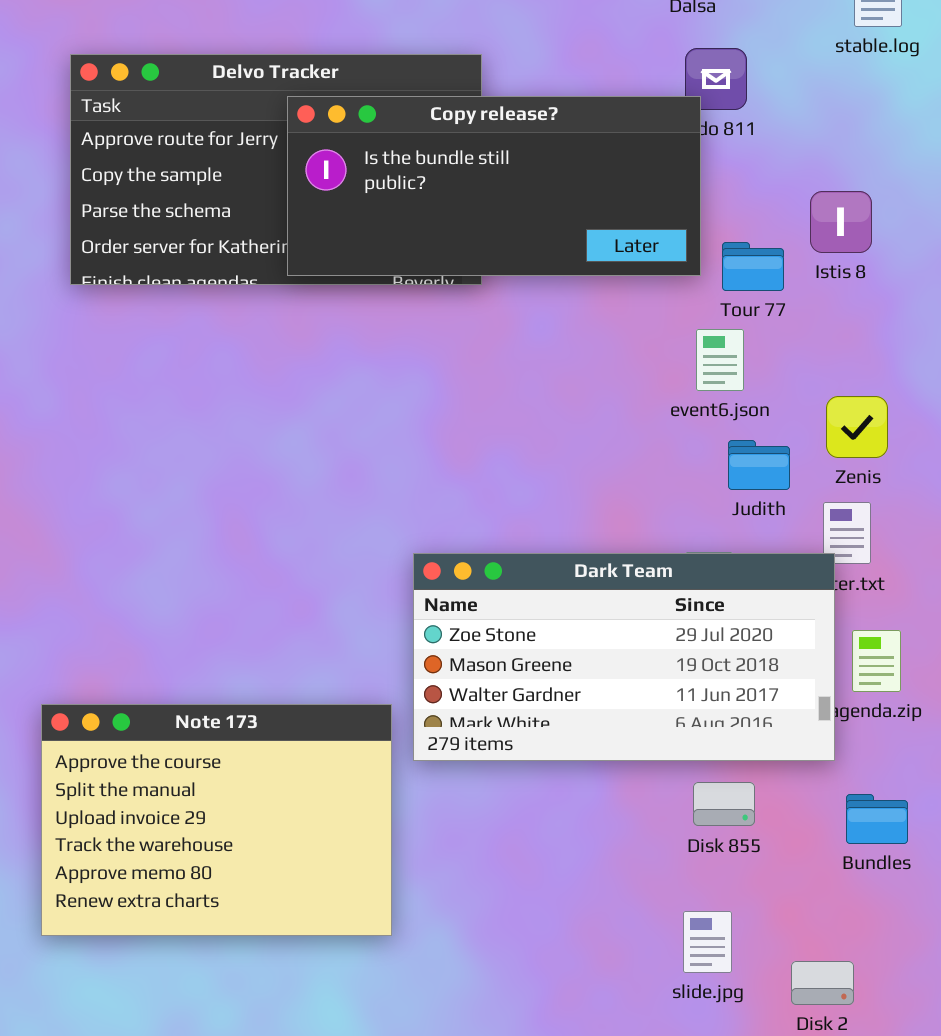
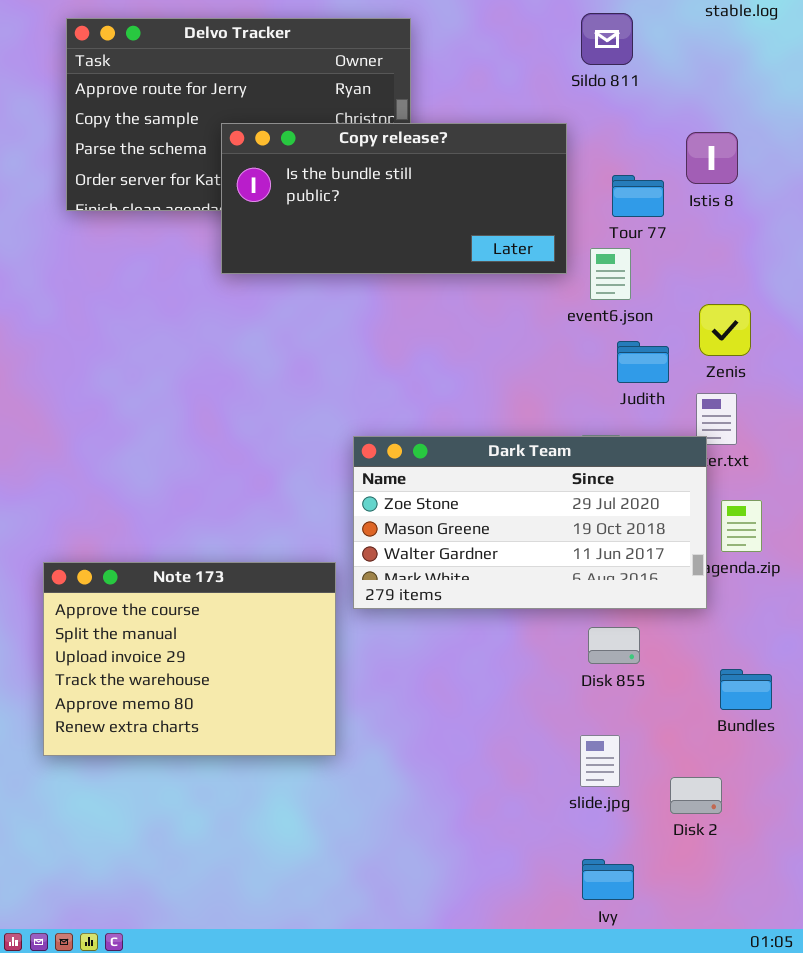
Copy release?: [287,96,701,276] -> [221,123,567,274], moved
Bundles: [846,794,908,844] -> [720,669,772,710], moved

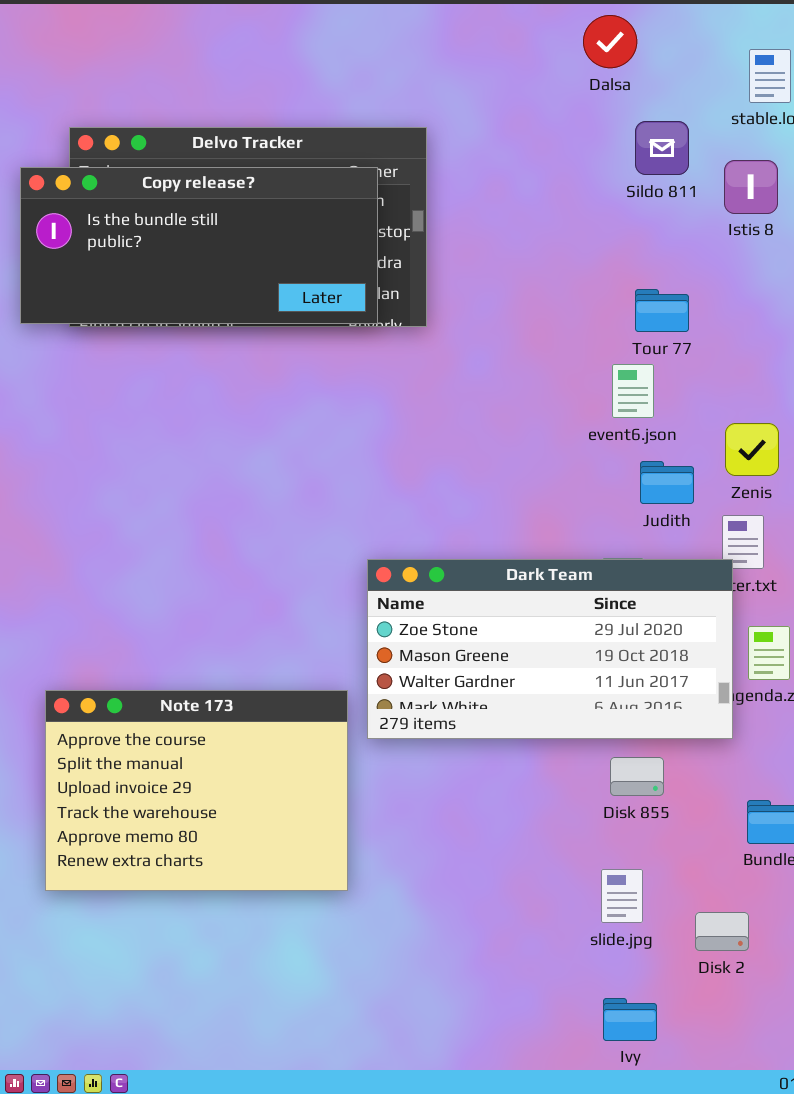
Sildo 811: [581,13,633,65] -> [635,121,689,175], moved
Copy release?: [221,123,567,274] -> [20,167,378,324], moved
Istis 8: [686,132,738,184] -> [724,160,778,214], moved

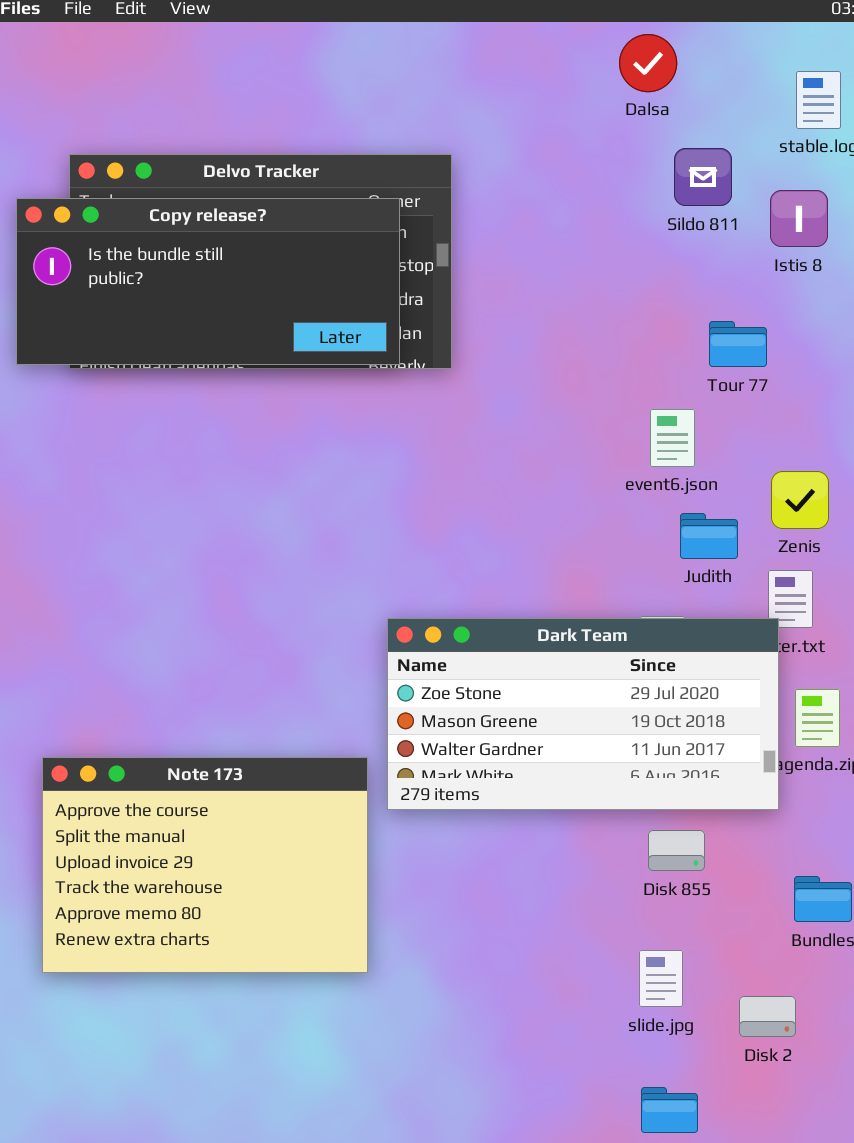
Tour 77: [635,289,689,332] -> [709,321,767,367], moved

